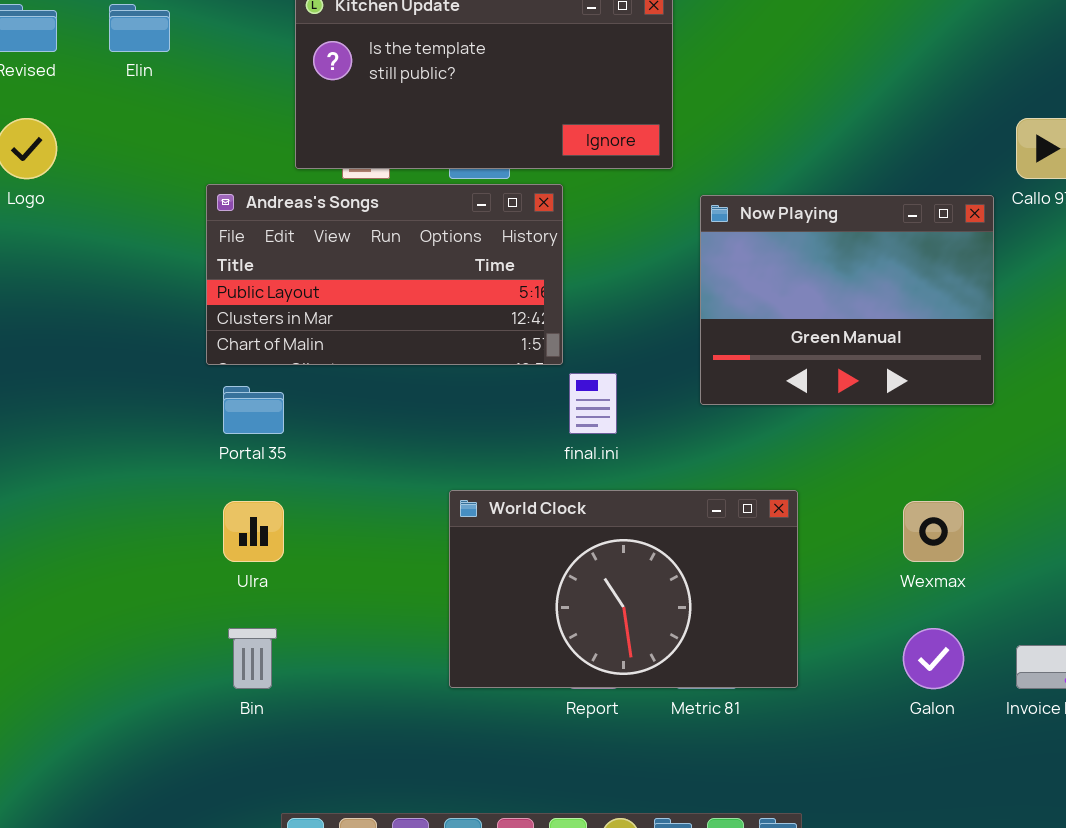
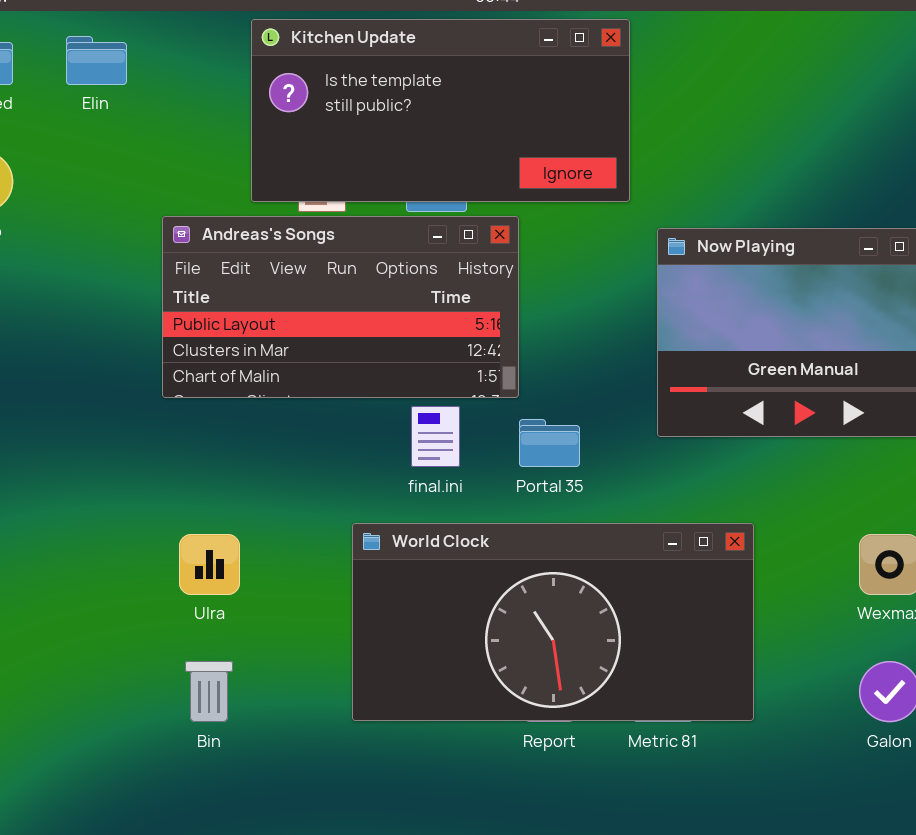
final.ini: [569,373,617,434] -> [411,406,460,467], moved
Portal 35: [223,386,284,434] -> [519,419,580,467], moved
World Clock: [449,490,798,688] -> [352,523,754,721], resized

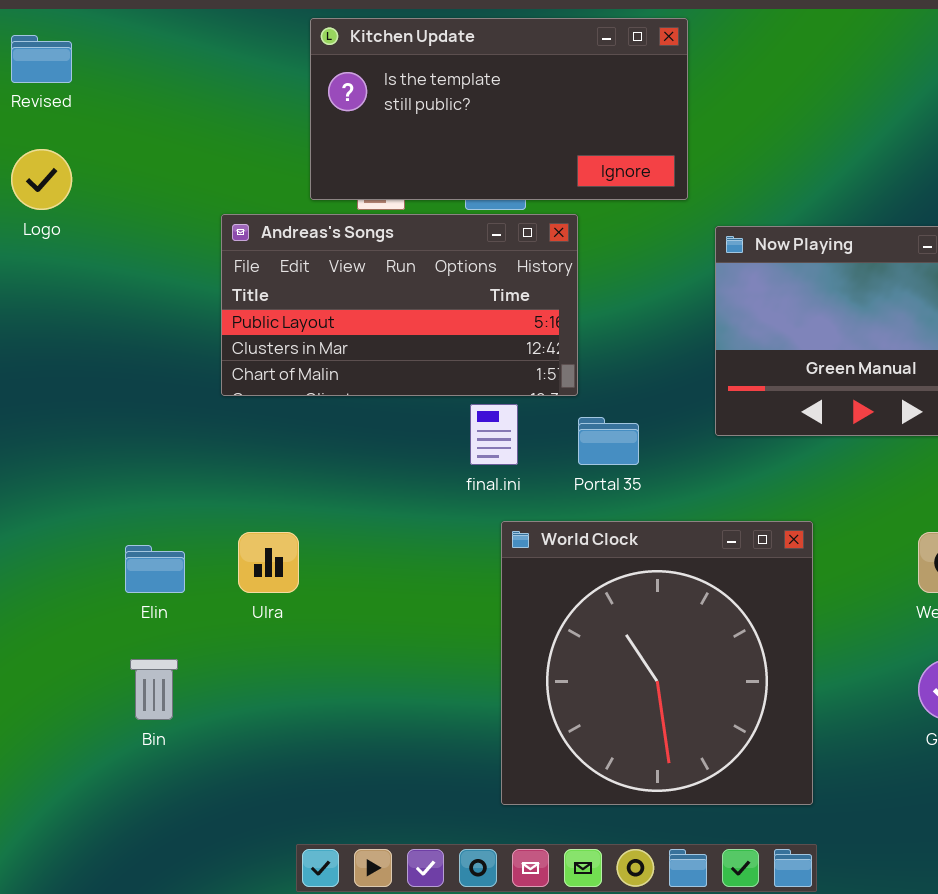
Elin: [66,36,127,85] -> [125,545,185,593], moved
World Clock: [352,523,754,721] -> [501,521,813,805], resized
Bin: [185,661,233,722] -> [130,659,178,720], moved

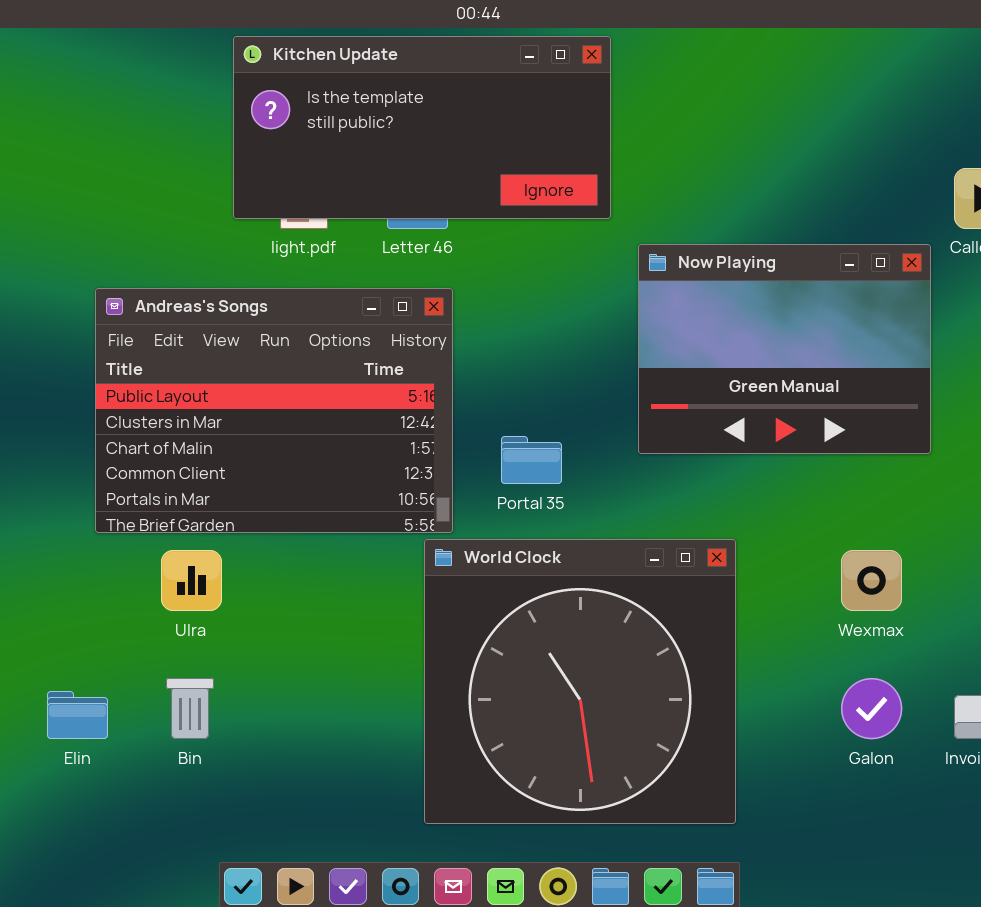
Andreas's Songs: [221,214,578,396] -> [95,288,453,533], moved, resized
Elin: [125,545,185,593] -> [47,691,108,739], moved
Bin: [130,659,178,720] -> [166,678,214,739], moved

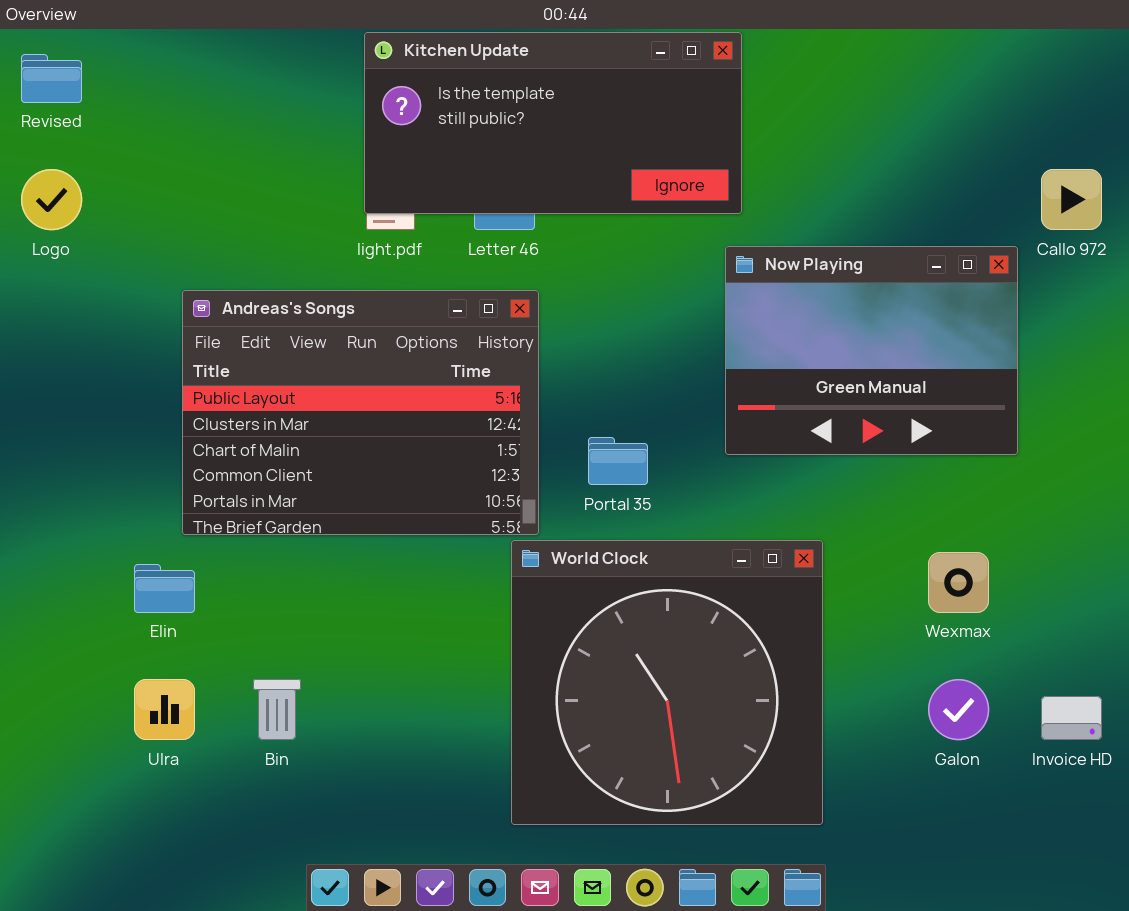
Kitchen Update: [233,36,611,219] -> [364,32,742,214], moved
Ulra: [161,550,222,611] -> [134,679,195,740], moved
Elin: [47,691,108,739] -> [134,564,195,613], moved

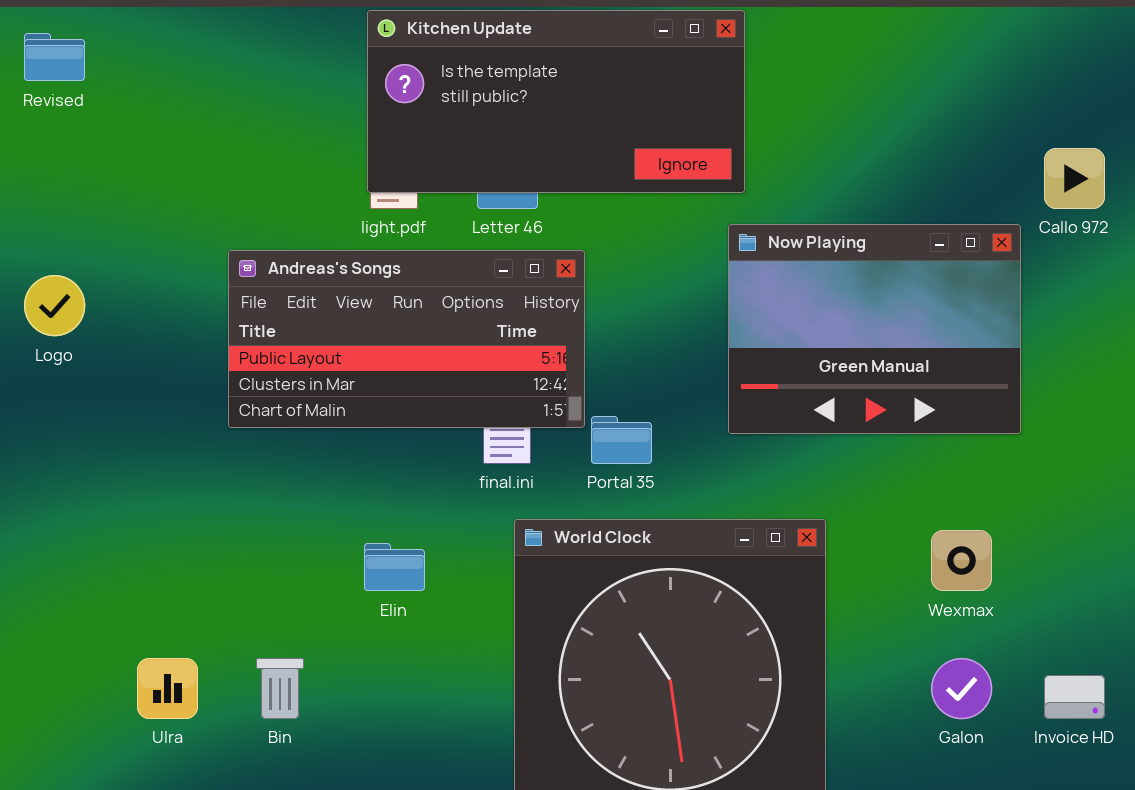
Logo: [21,169,82,230] -> [24,275,85,336], moved
Andreas's Songs: [182,290,539,535] -> [228,250,585,428], moved, resized
Elin: [134,564,195,613] -> [364,543,425,591], moved

